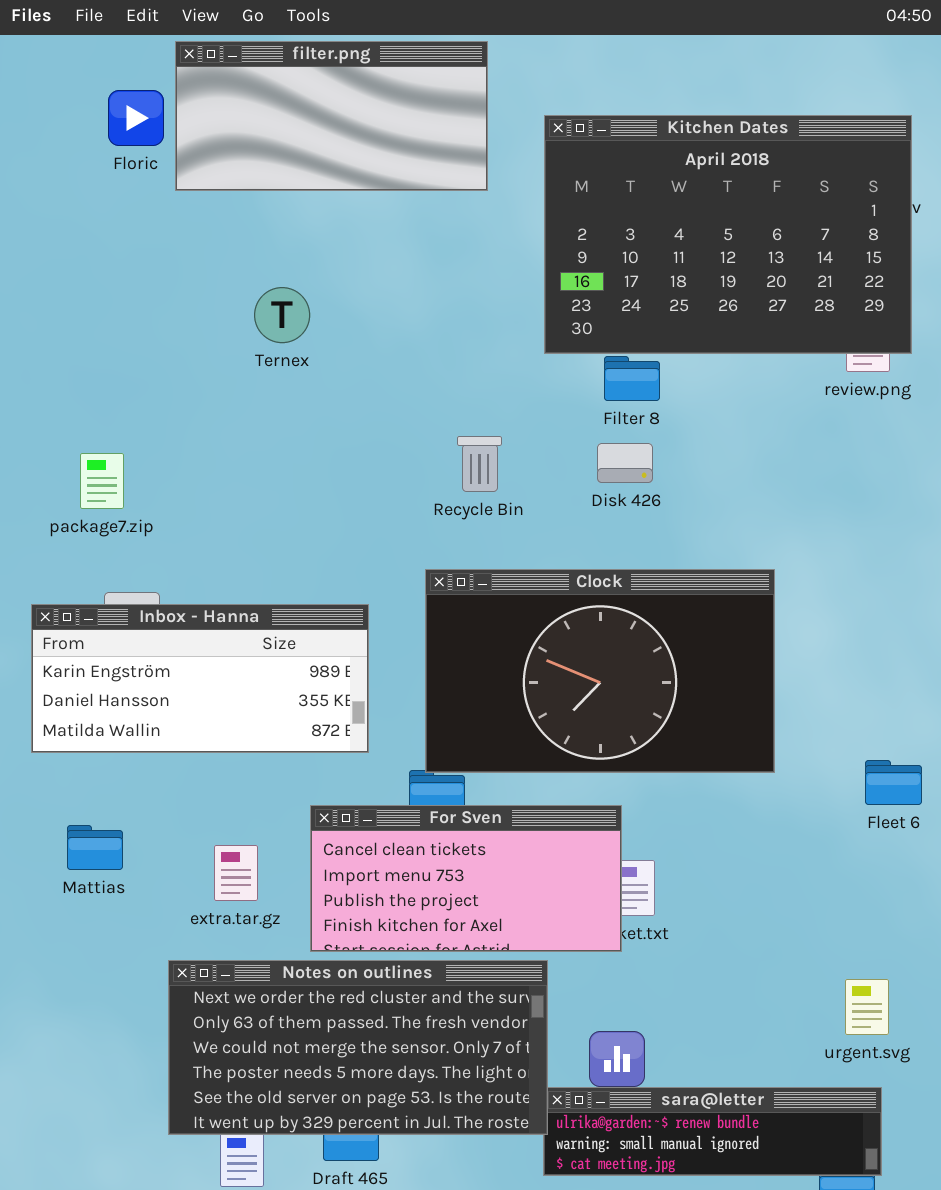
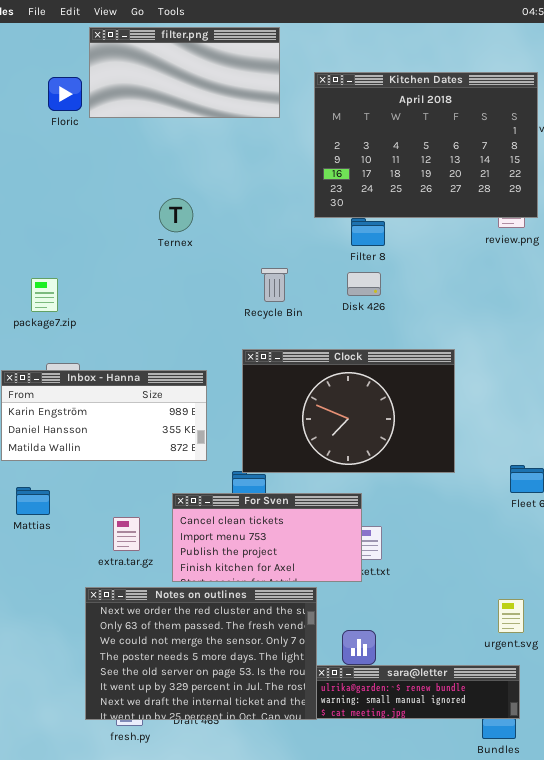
Floric: [108,90,164,146] -> [48,77,82,111], moved
Ternex: [254,287,310,343] -> [159,198,193,232], moved
Mattias: [67,825,123,870] -> [16,487,50,515], moved
Notes on outlines: [168,960,548,1135] -> [85,587,317,720], resized

